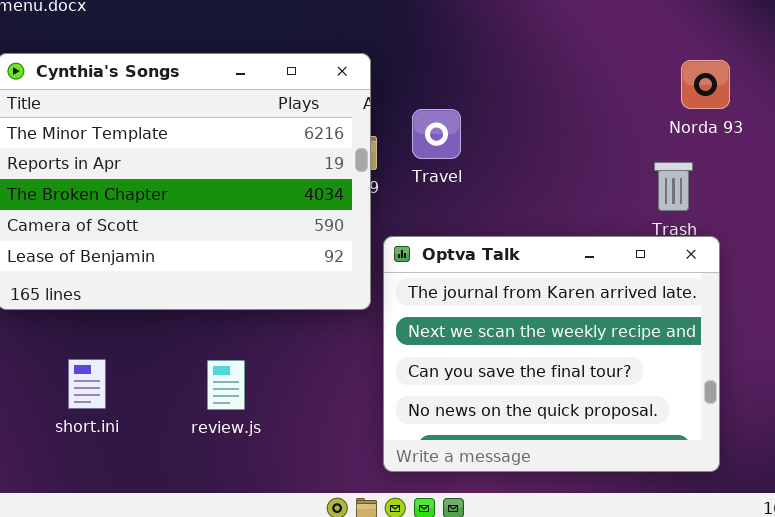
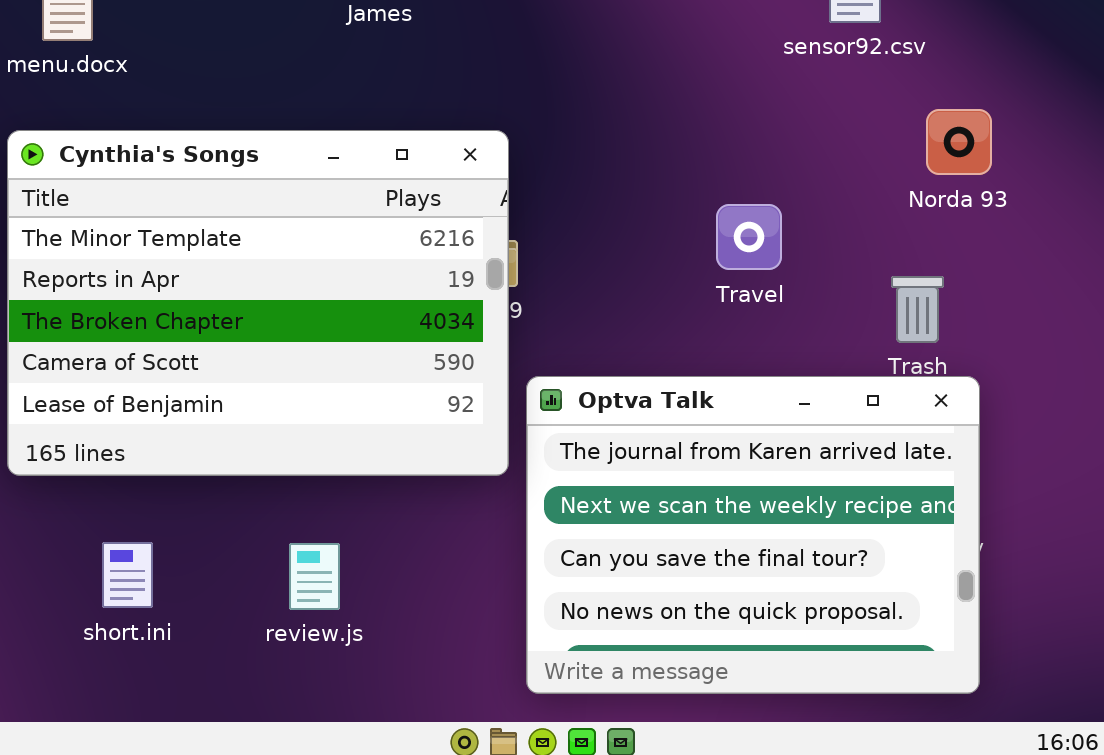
Norda 93: [681,60,730,109] -> [926,109,992,175], moved
Travel: [412,109,461,159] -> [716,204,782,270], moved

